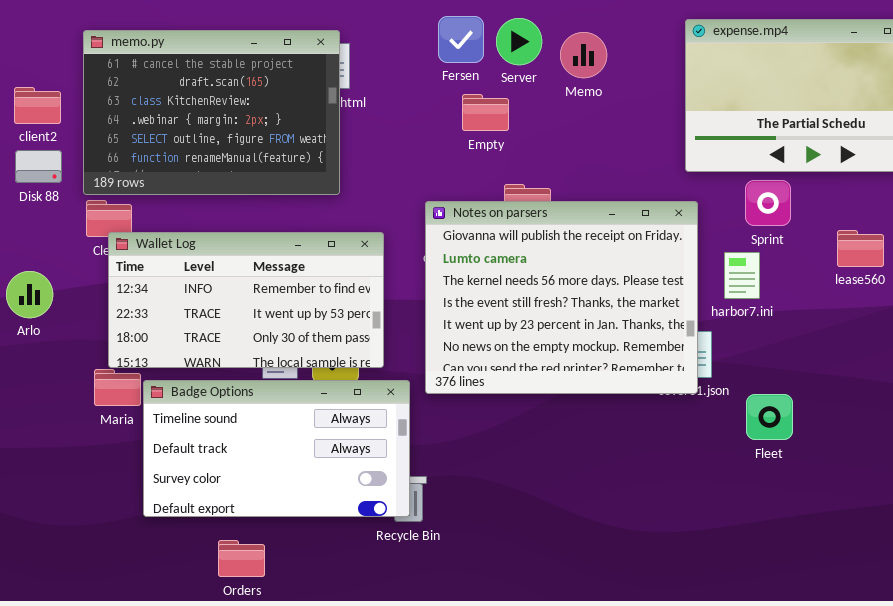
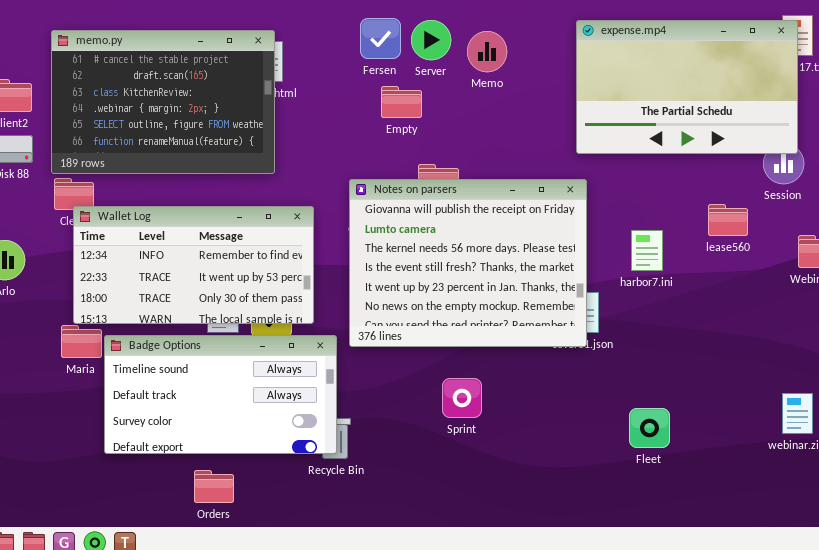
Sprint: [745,180,791,226] -> [442,378,482,418], moved
harbor7.ini: [724,252,760,299] -> [631,230,663,271], moved
Fleet: [746,394,793,440] -> [629,408,670,448], moved
Orders: [218,540,265,577] -> [194,470,234,503], moved

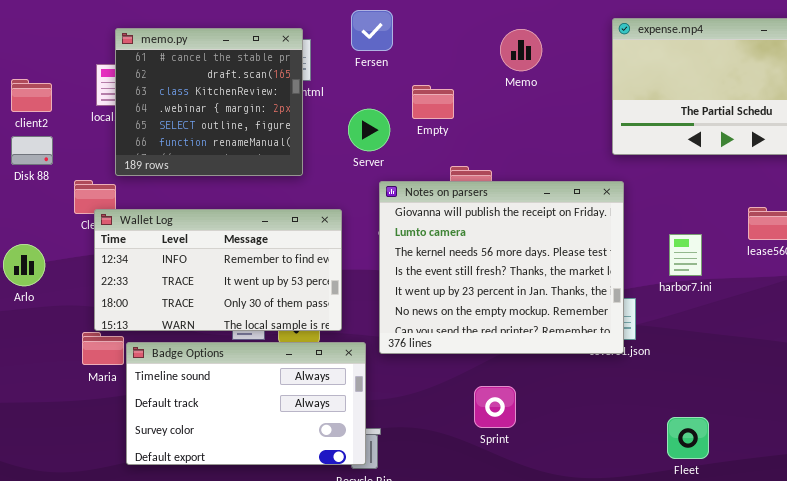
Fersen: [360,18,401,59] -> [351,10,393,51], moved
Server: [411,20,451,60] -> [348,109,390,151], moved
memo.py: [51,30,275,174] -> [115,28,303,176], resized

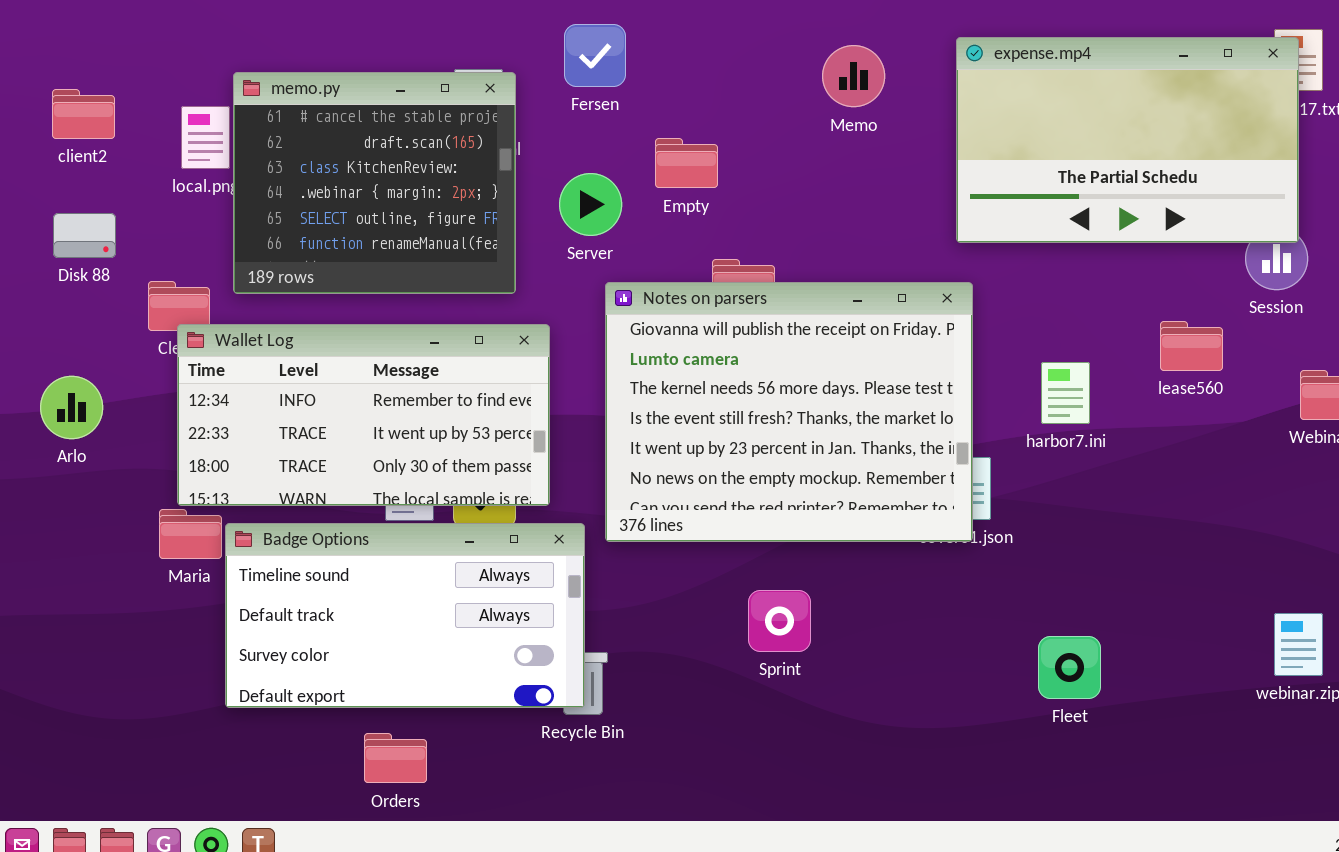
memo.py: [115,28,303,176] -> [233,72,516,294], moved
Memo: [500,29,542,71] -> [822,45,885,107], moved
client2: [11,79,52,112] -> [52,89,115,139], moved

